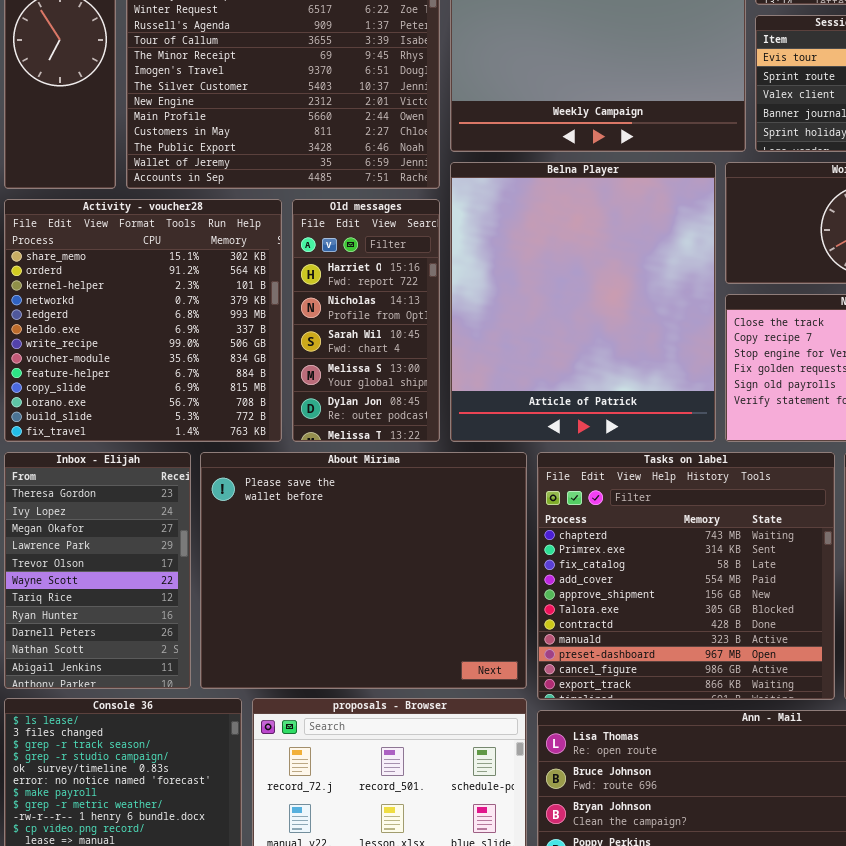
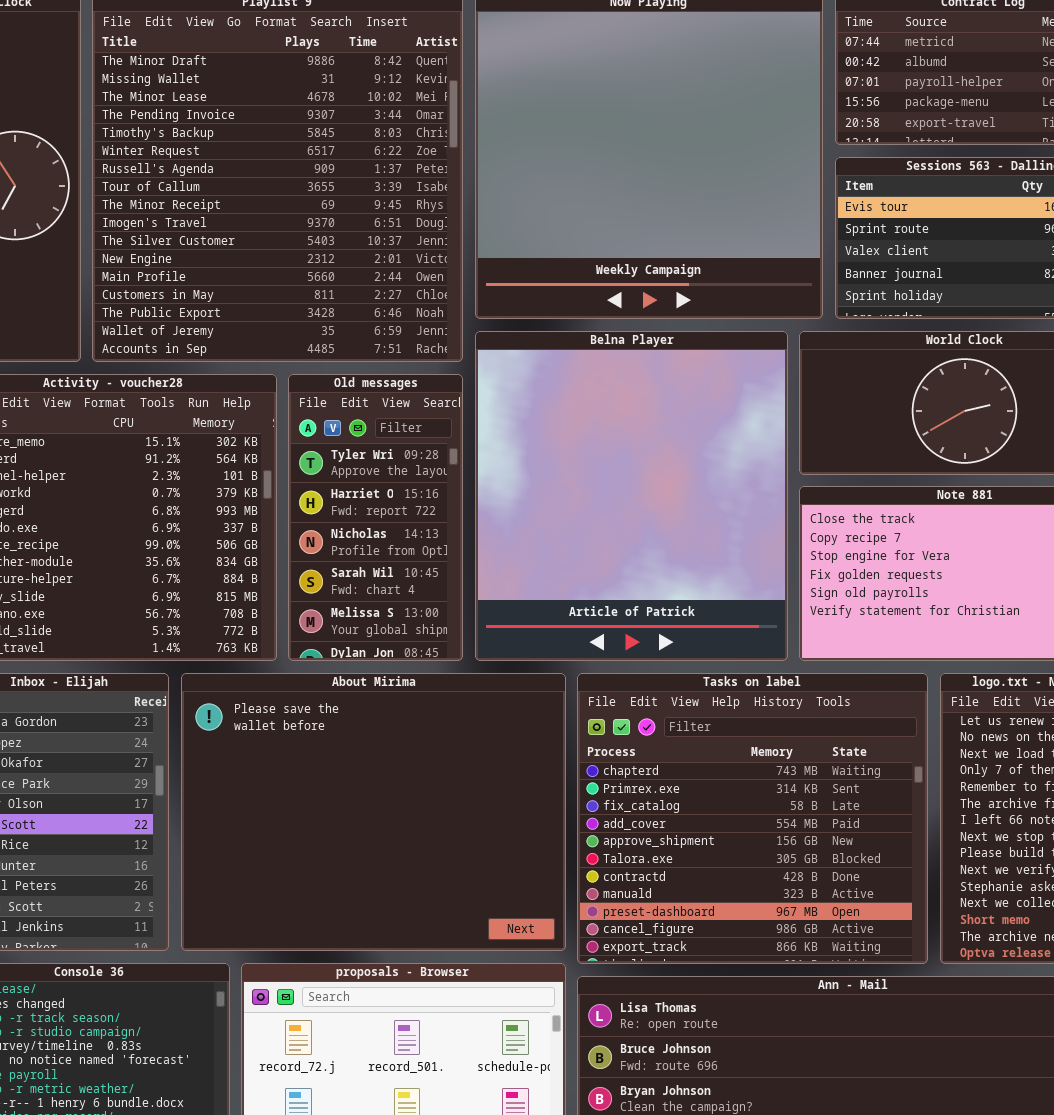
Old messages: [292,199,440,442] -> [288,374,463,661], scrolled up 1 row

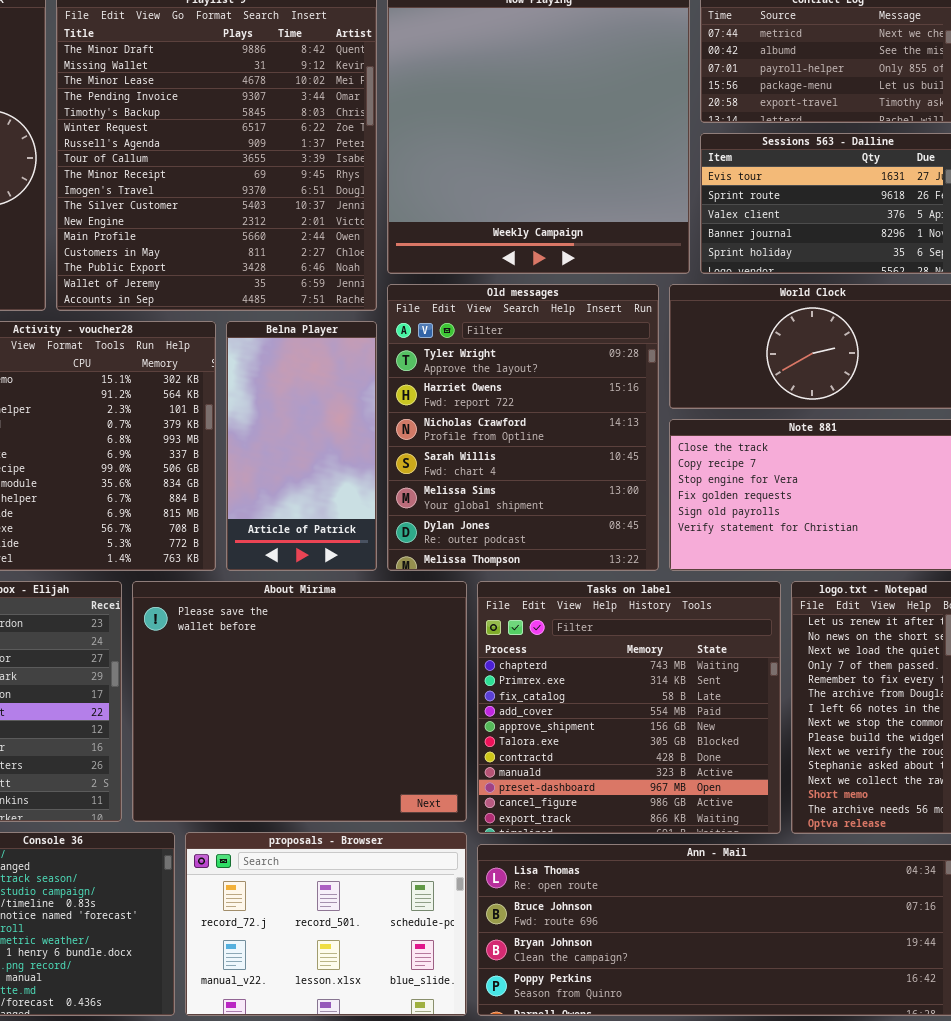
Belna Player: [475,331,788,661] -> [226,321,377,571], moved, resized
Old messages: [288,374,463,661] -> [387,284,659,571], moved, resized

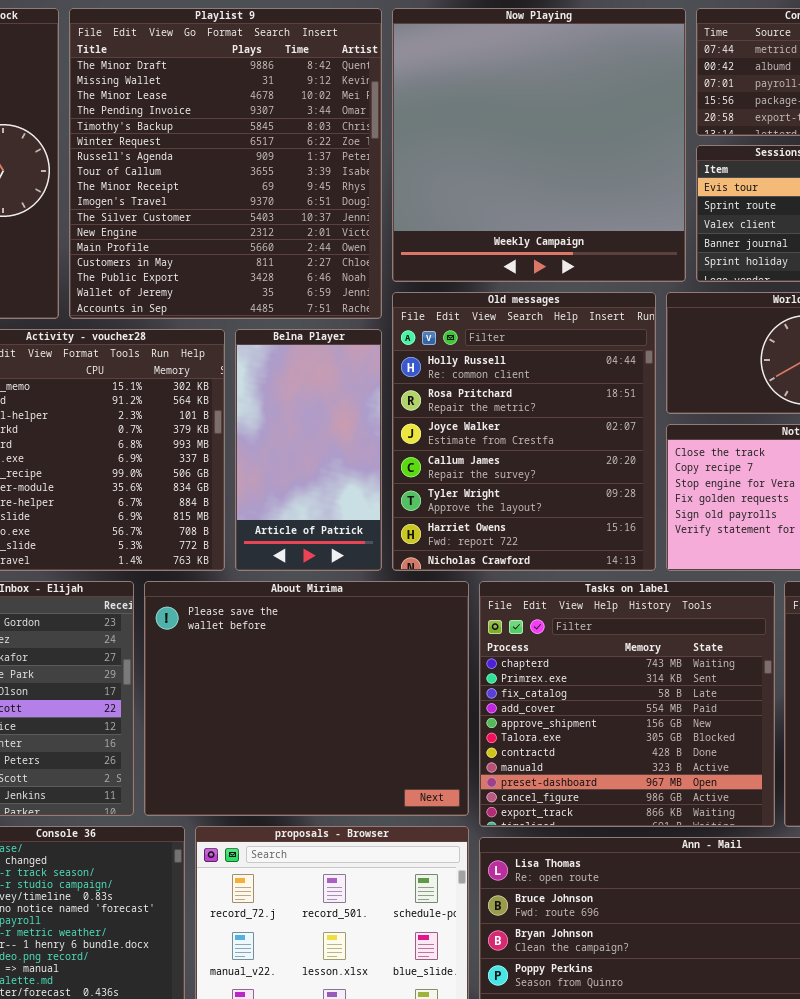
Old messages: [387,284,659,571] -> [392,292,656,571], scrolled up 4 rows

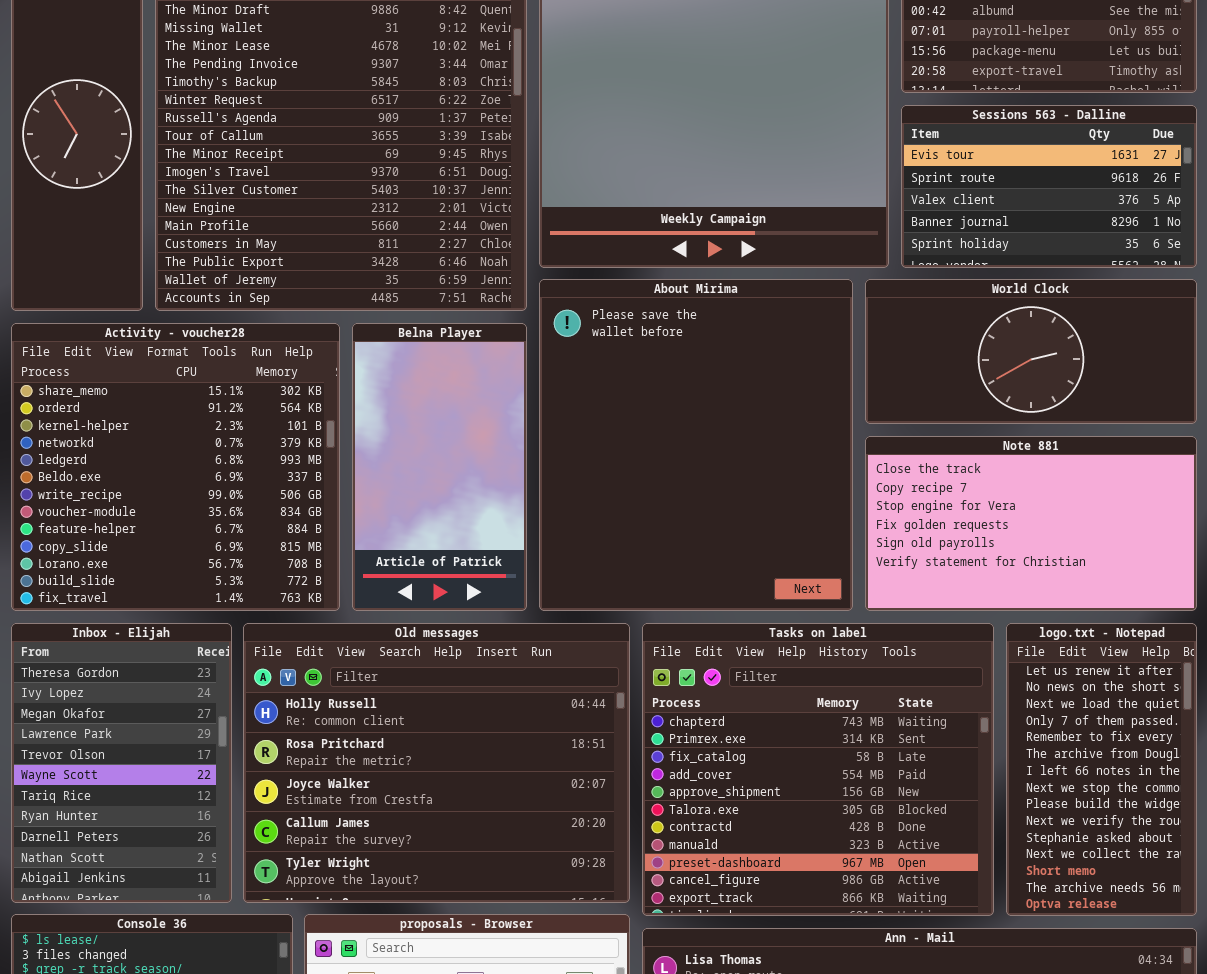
Old messages: [392,292,656,571] -> [243,623,630,903], moved, resized
About Mirima: [144,581,469,816] -> [539,279,853,611], moved, resized

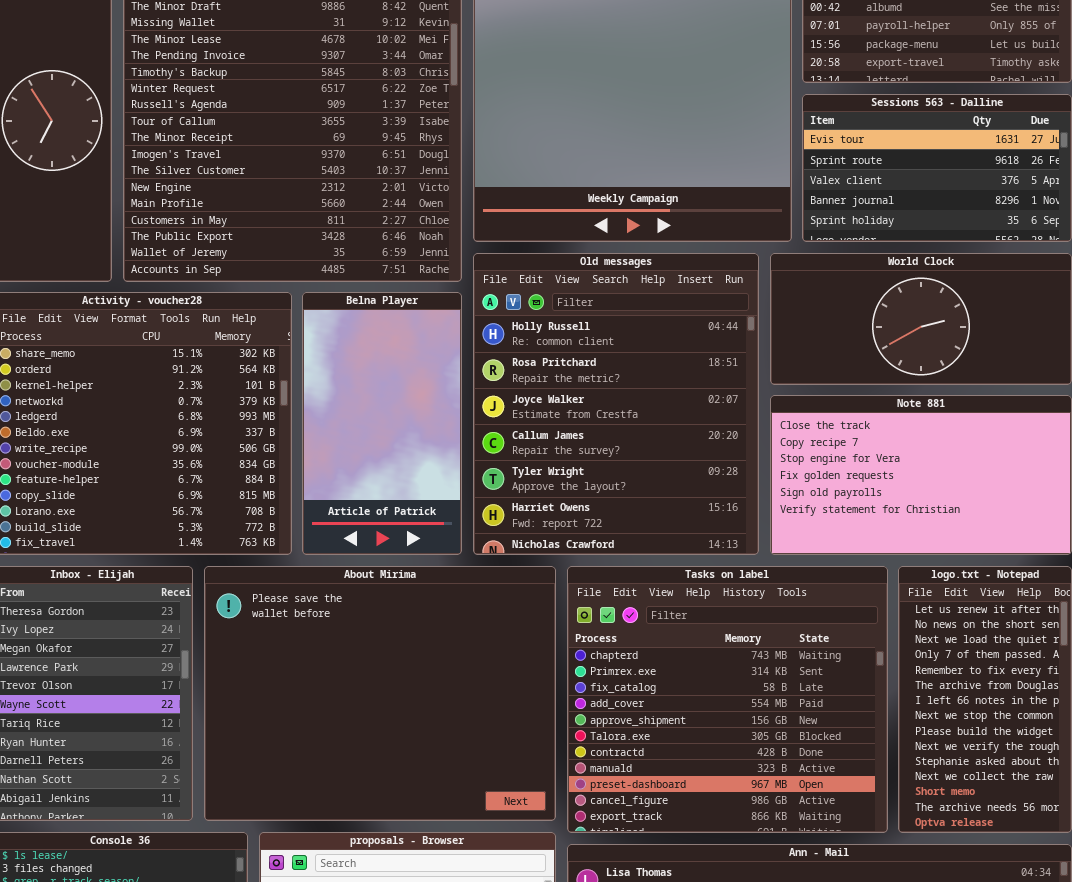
About Mirima: [539,279,853,611] -> [204,566,556,821], moved, resized
Old messages: [243,623,630,903] -> [473,253,759,555], moved, resized

